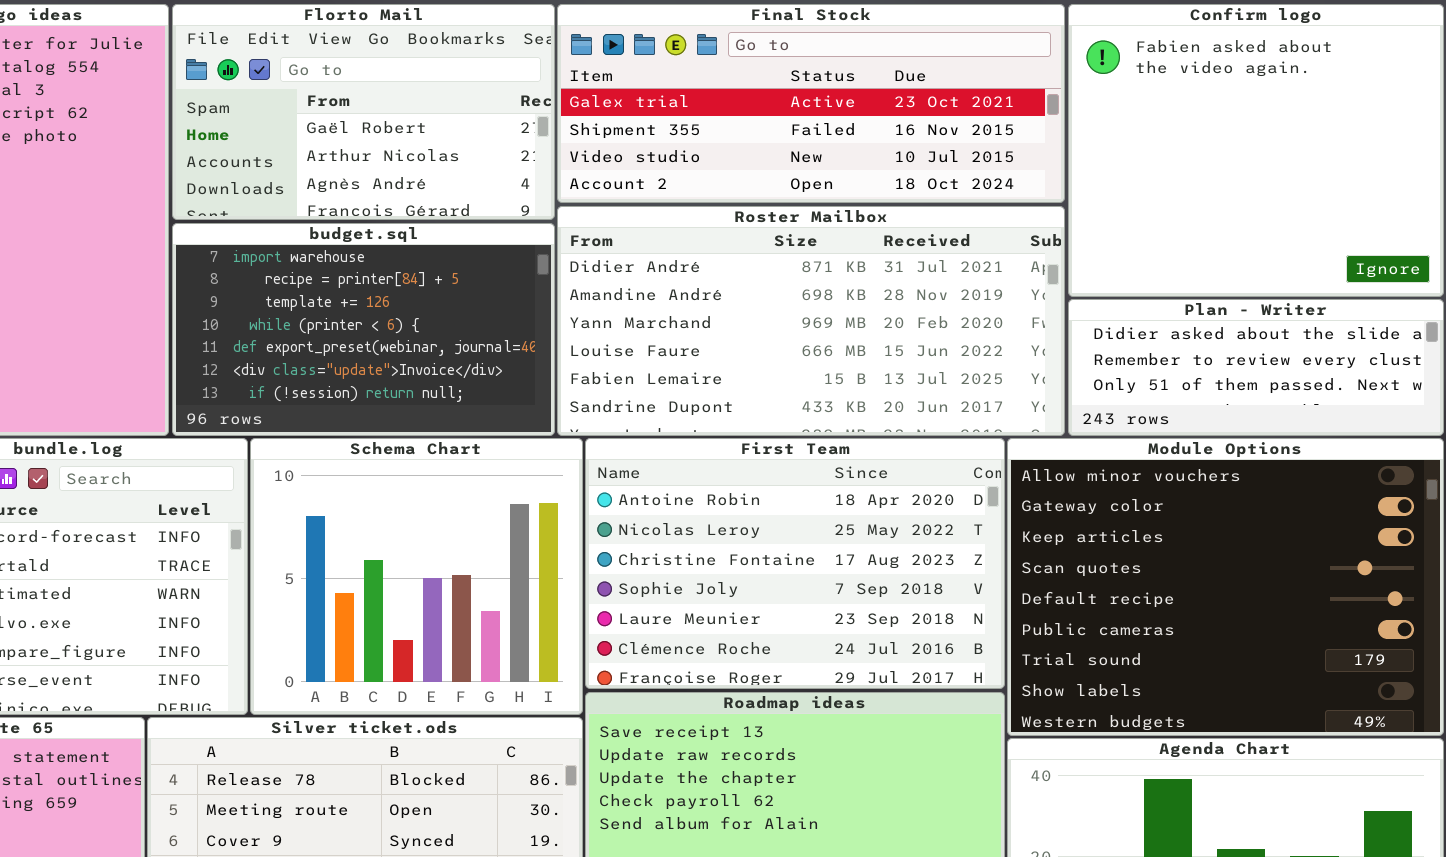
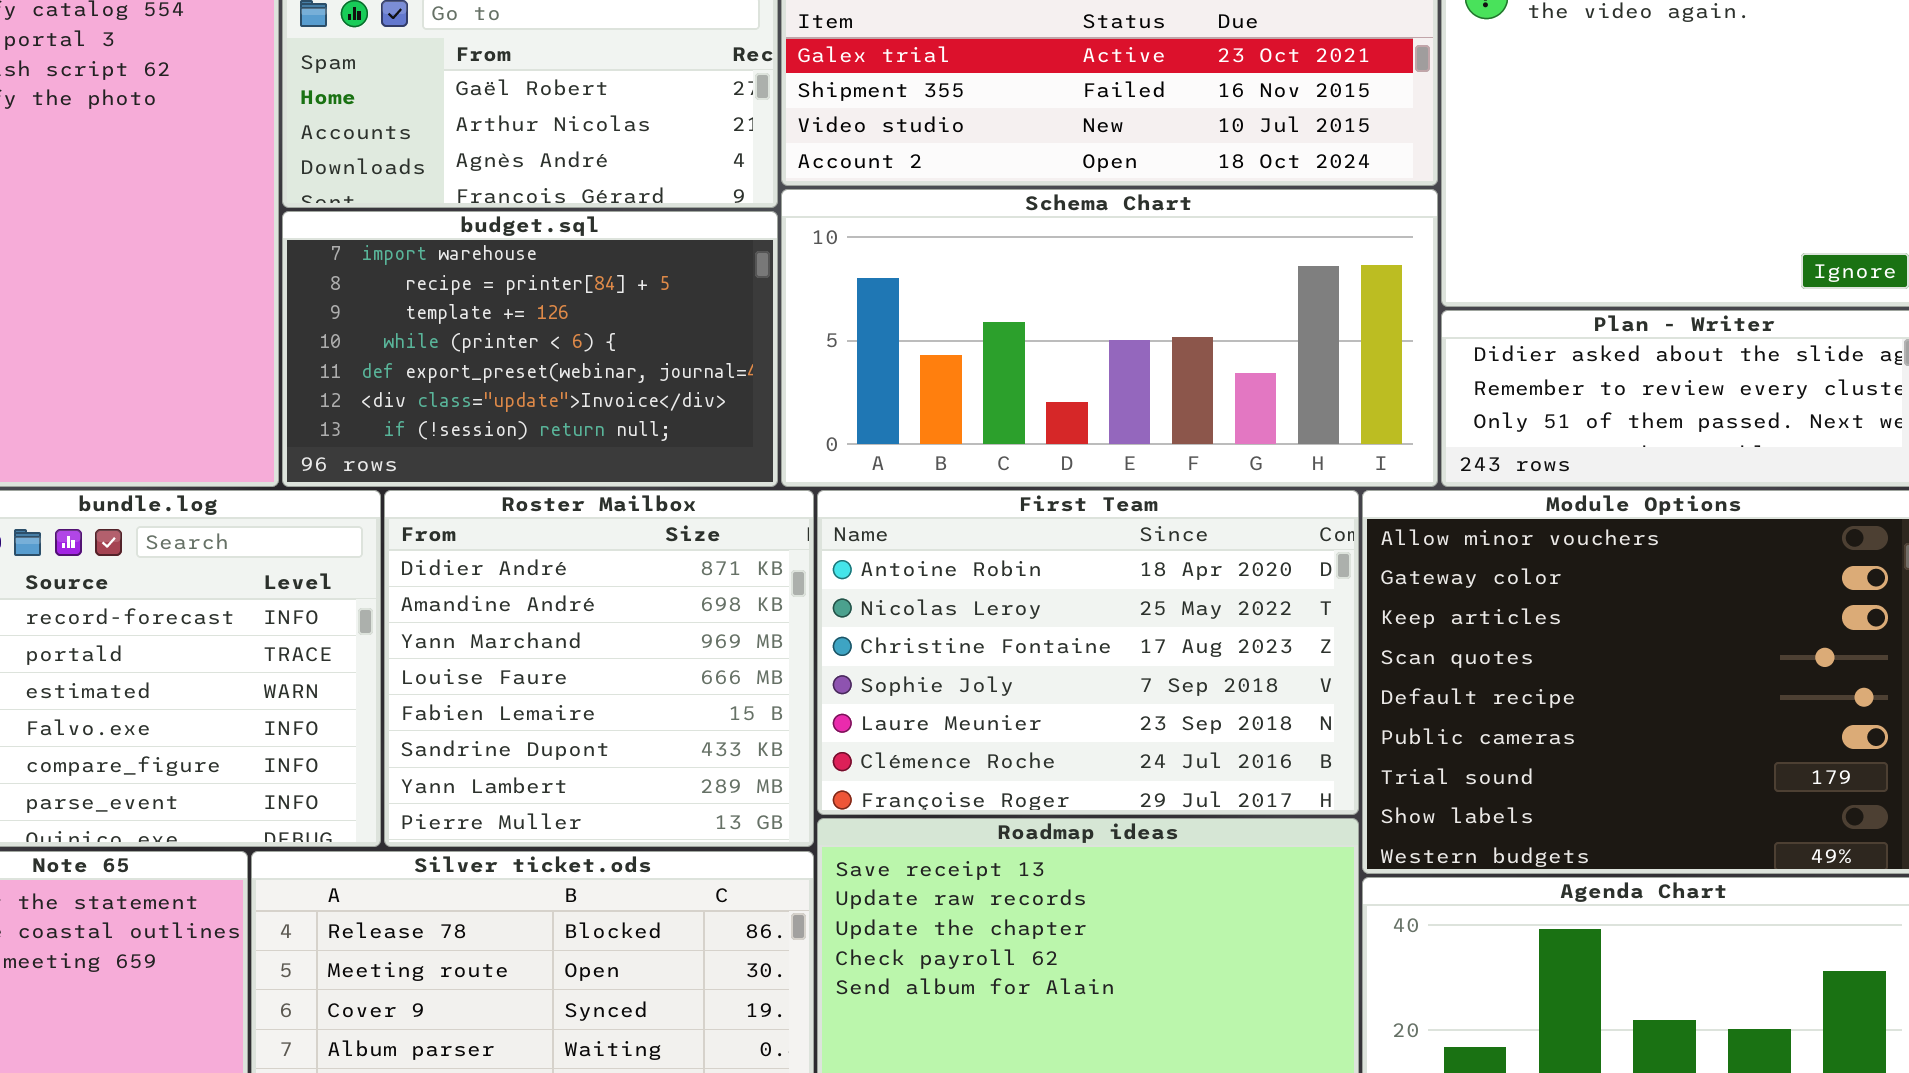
Roster Mailbox: [557,206,1065,436] -> [384,490,814,847], moved, resized
Schema Chart: [250,438,583,715] -> [781,189,1438,487], moved, resized

